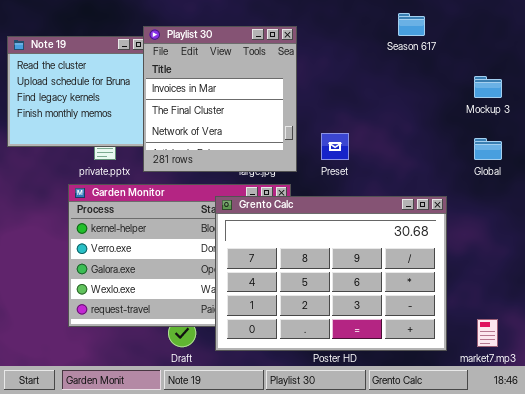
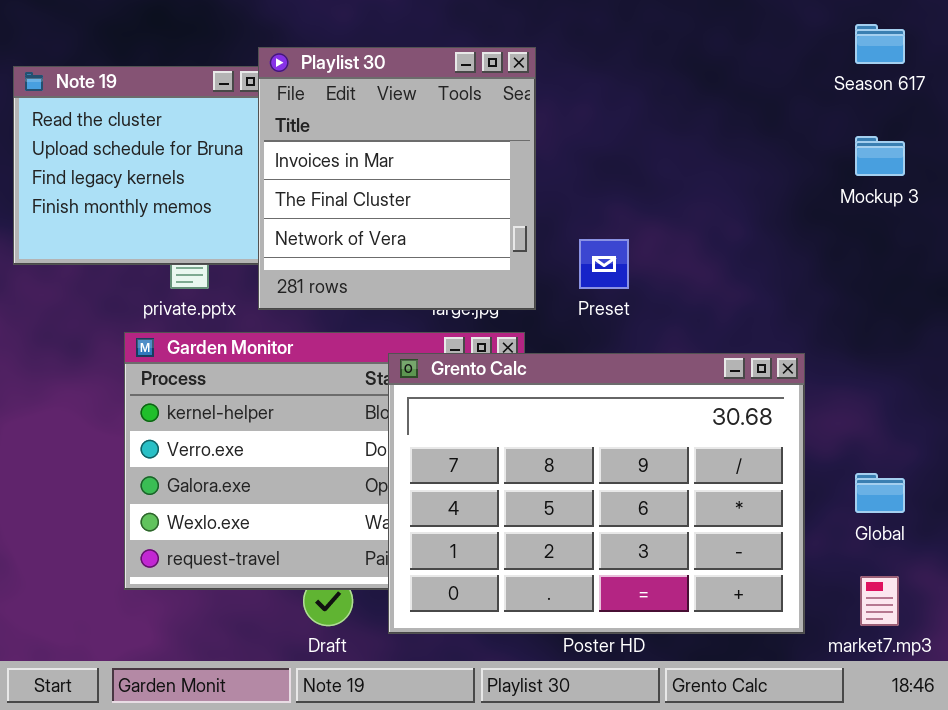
Season 617: [398,13,425,36] -> [855,24,905,64], moved
Global: [474,138,502,160] -> [855,473,905,513], moved

